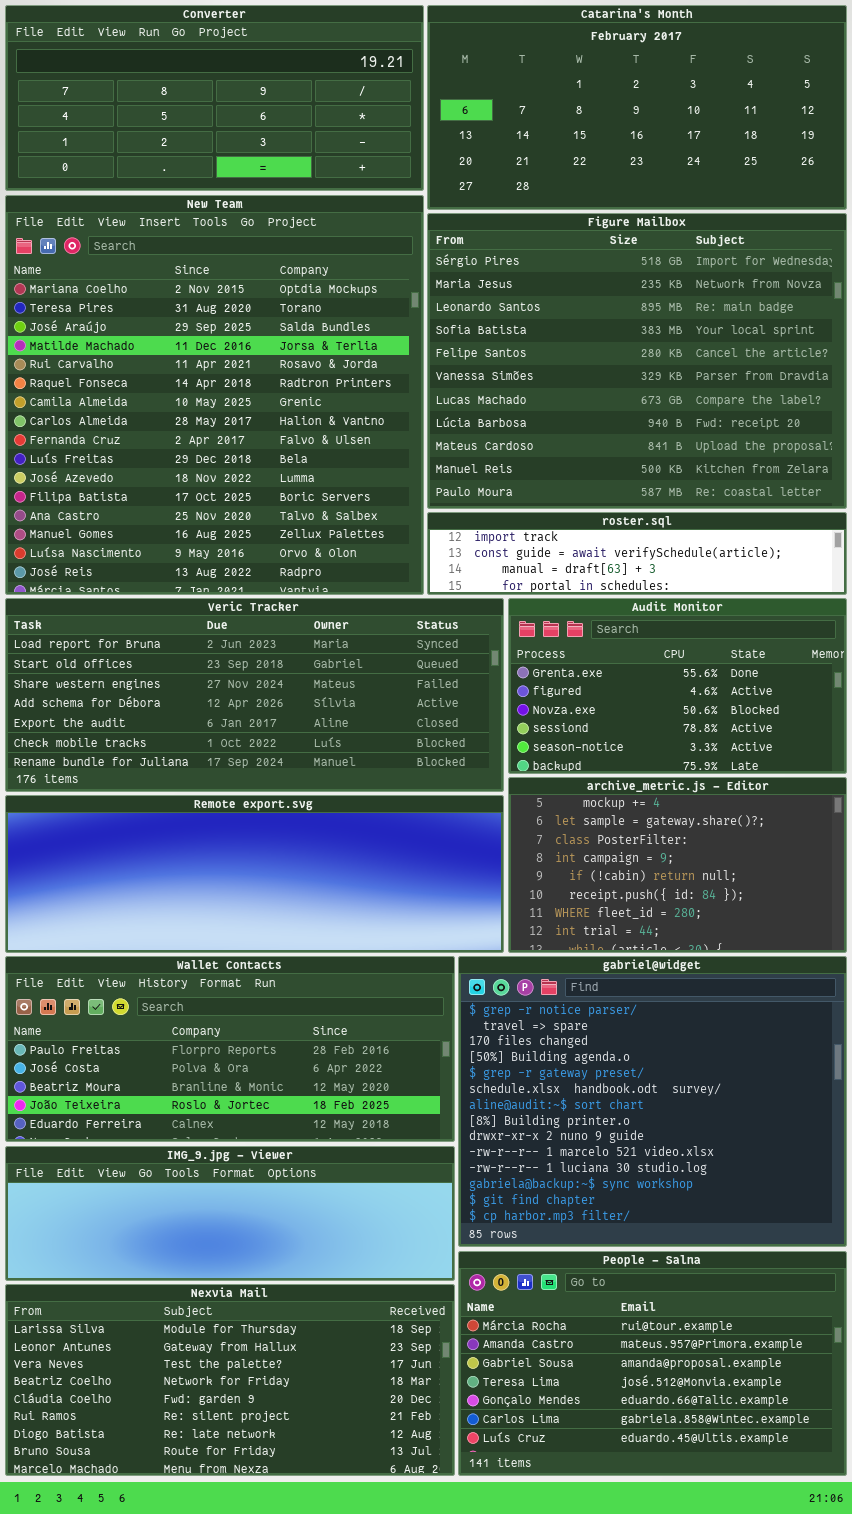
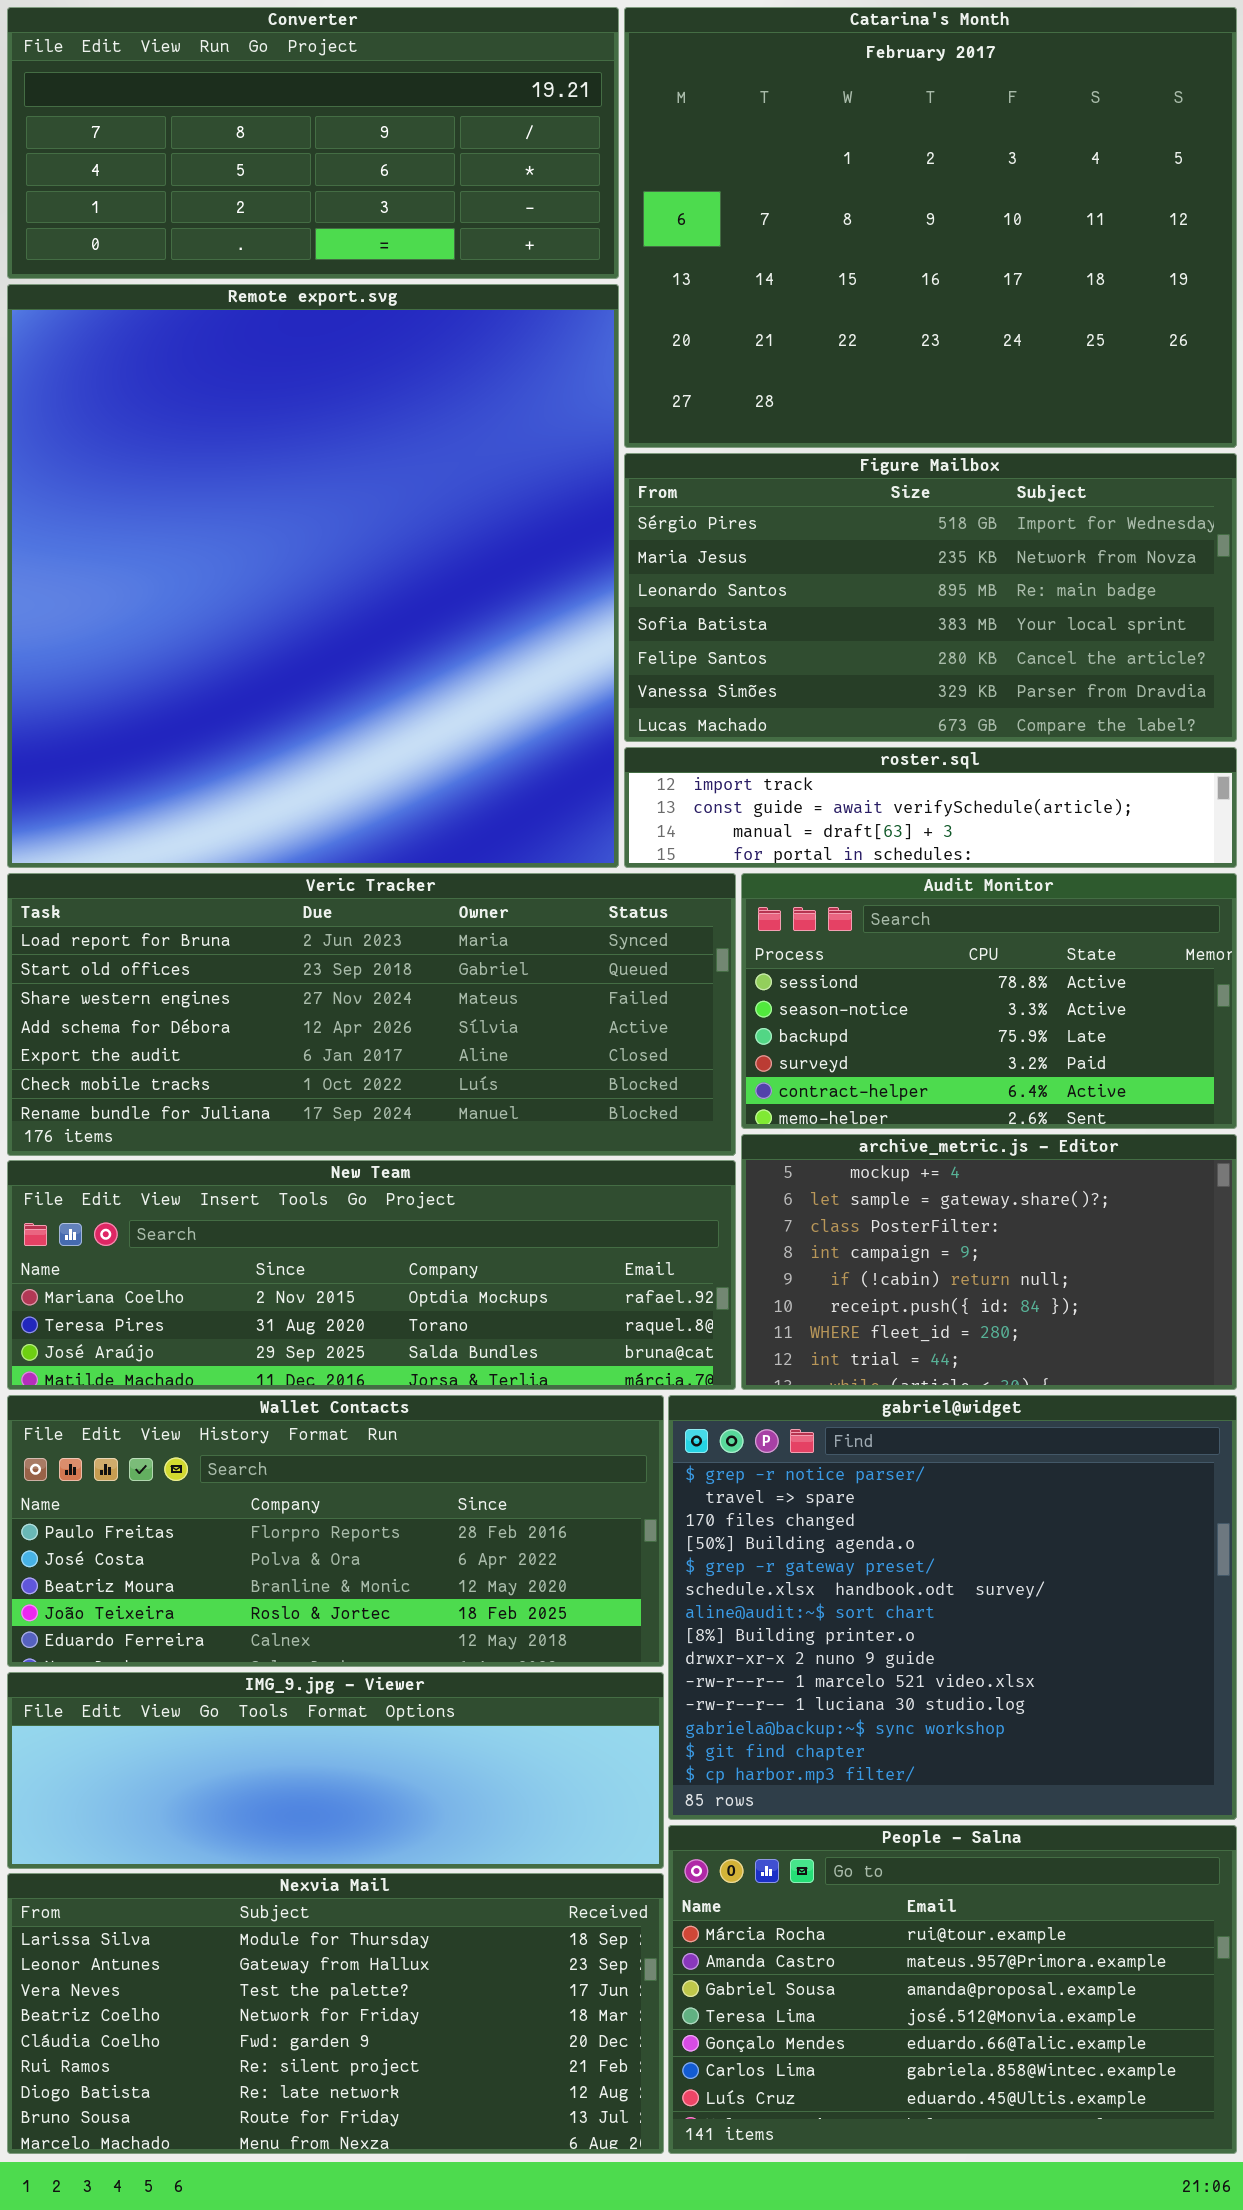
Catarina's Month: [427,5,847,210] -> [624,7,1237,448], resized
New Team: [5,195,424,595] -> [7,1160,736,1390], moved, resized
Figure Mailbox: [427,213,847,509] -> [624,453,1237,742], resized
Audit Monitor: [508,598,847,774] -> [741,873,1237,1129], scrolled down 3 rows
Remote export.svg: [5,795,504,953] -> [7,284,619,868], moved, resized

